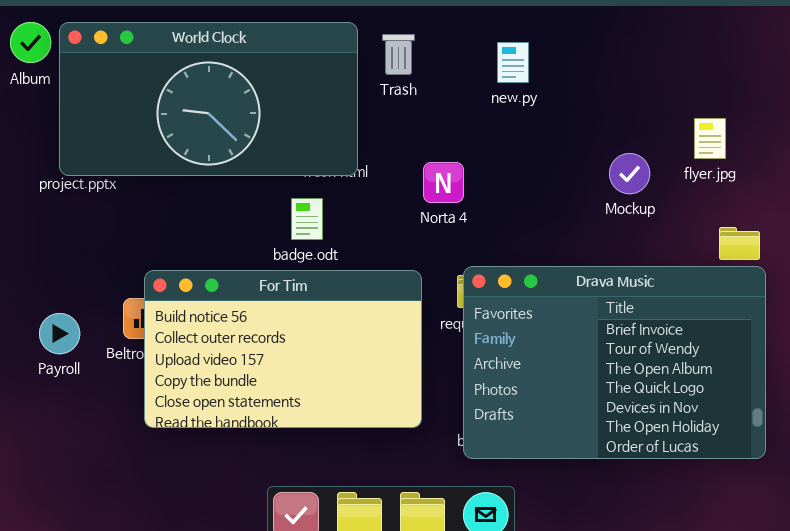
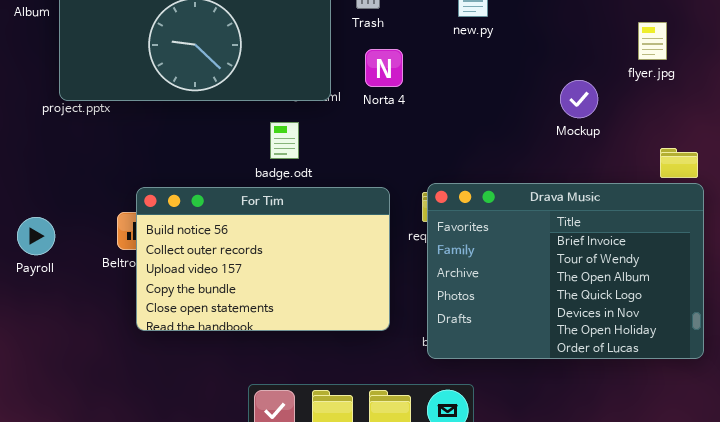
flyer.jpg: [694,118,726,159] -> [638,22,667,60], moved
Norta 4: [423,162,464,203] -> [365,49,403,87], moved
Payroll: [39,313,80,354] -> [17,217,55,255], moved

